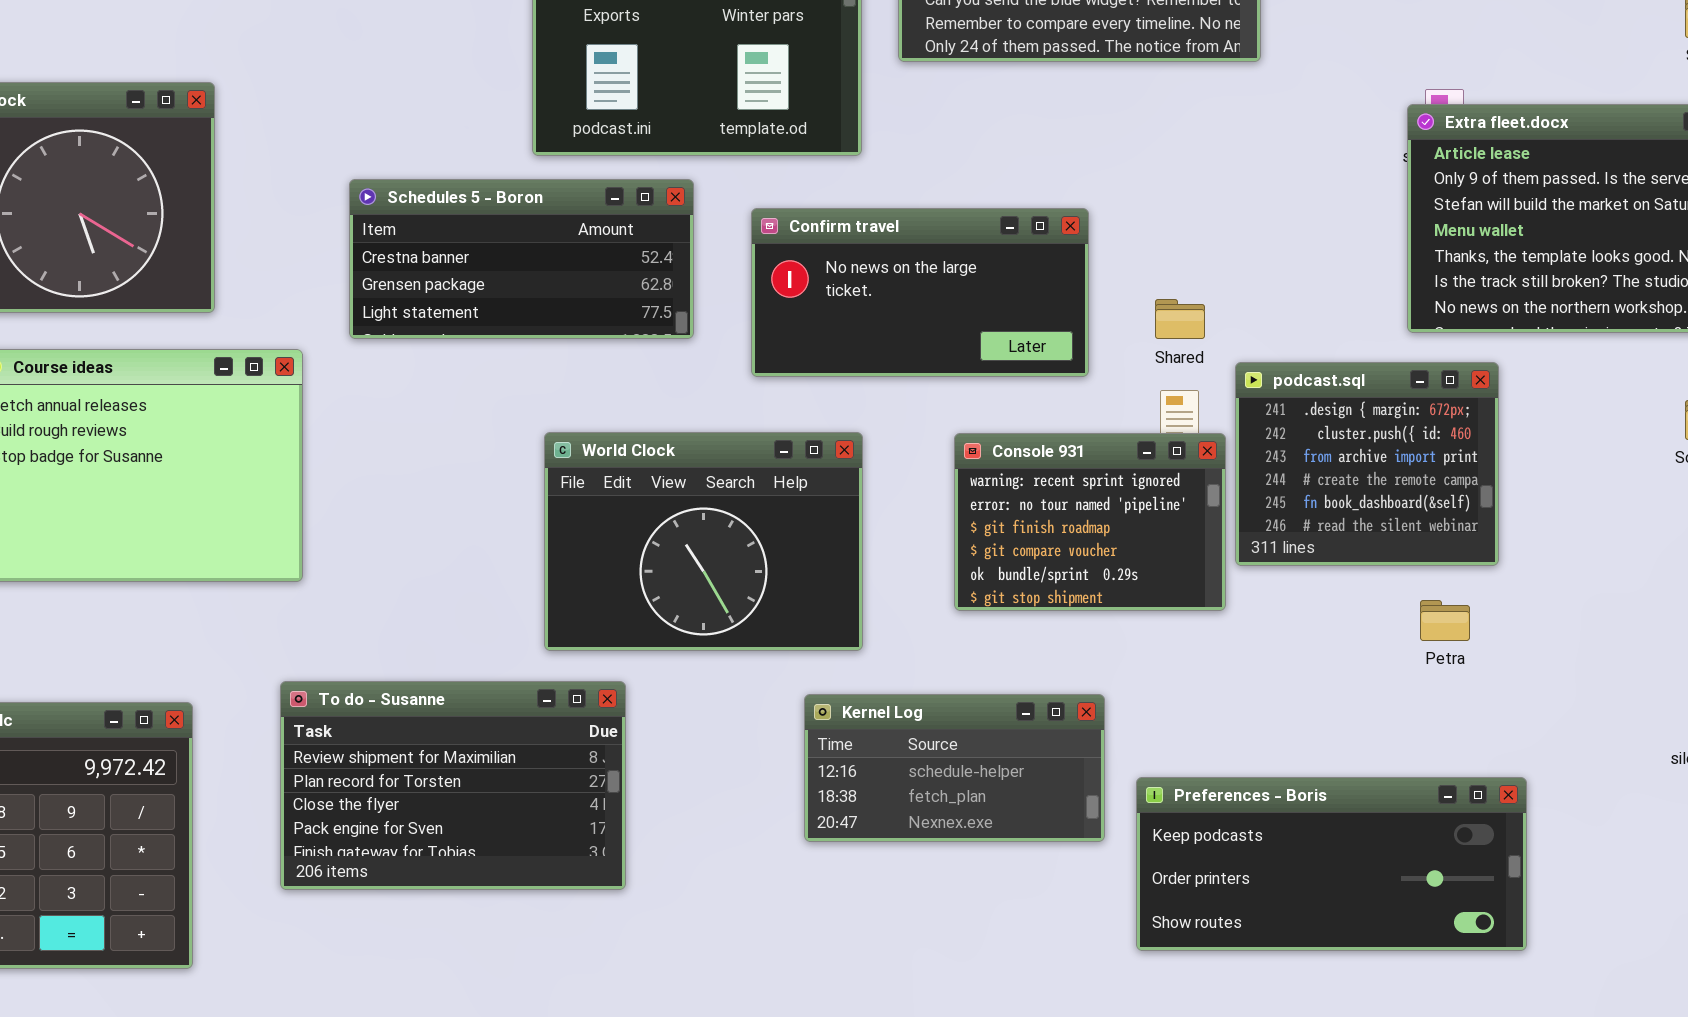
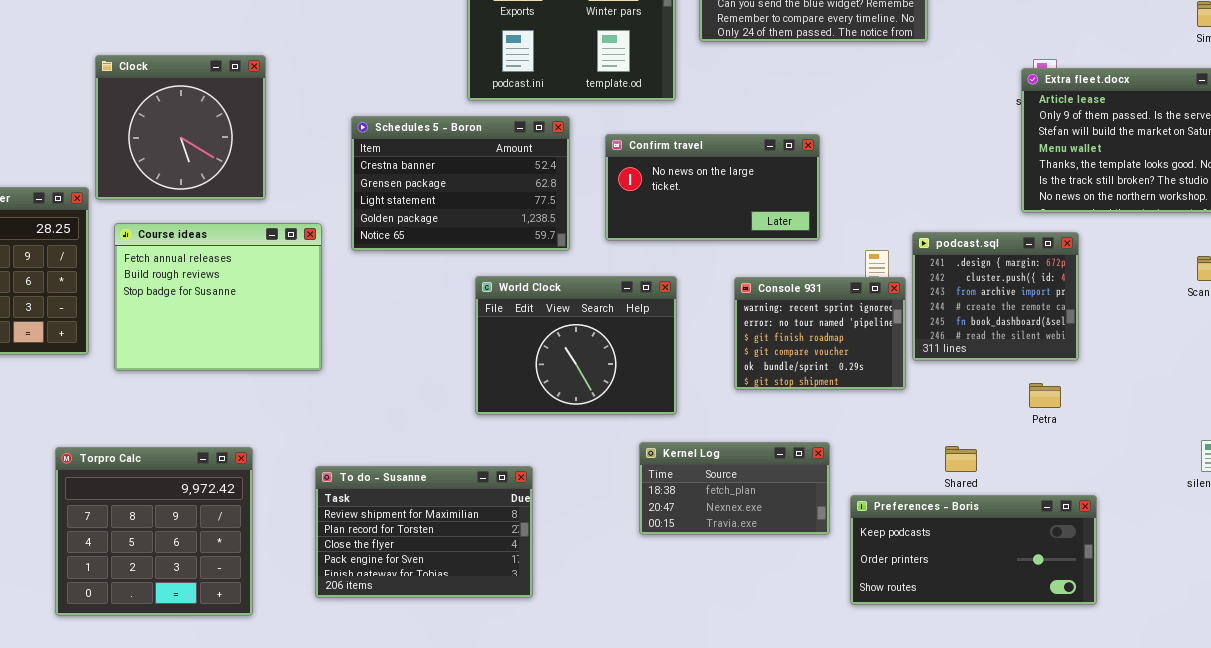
Schedules 5 - Boron: [349,179,694,339] -> [351,116,570,251], resized
Shared: [1155,299,1205,339] -> [945,446,977,472], moved
To do - Susanne: [280,681,626,890] -> [315,466,533,598], moved
Kernel Log: [804,694,1105,842] -> [639,442,830,535], scrolled down 1 row

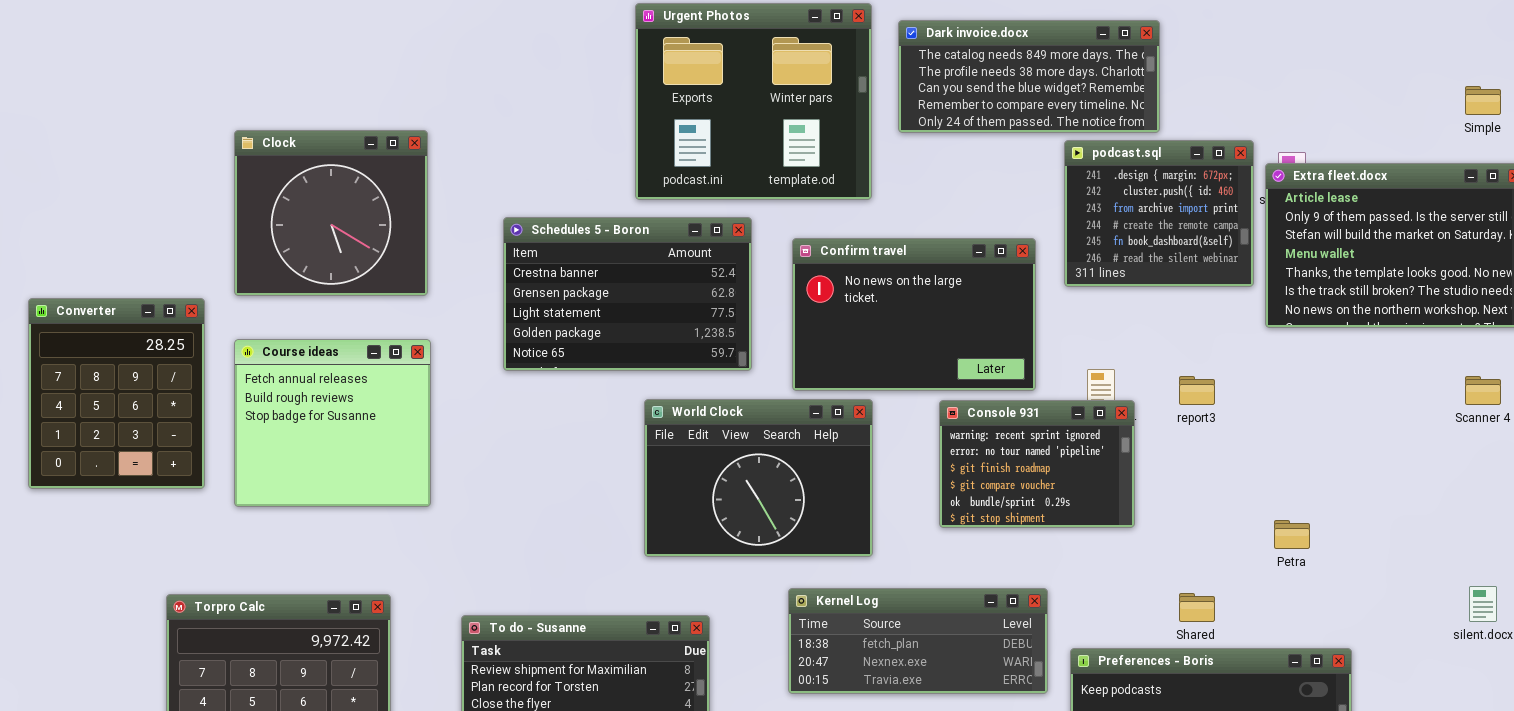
Clock: [95,55,266,200] -> [234,130,428,296], moved
Confirm travel: [605,134,820,241] -> [792,238,1036,391], resized
Course ideas: [114,223,322,371] -> [234,339,431,507], resized
podcast.sql: [912,232,1079,361] -> [1064,140,1254,287], moved
Kernel Log: [639,442,830,535] -> [788,588,1048,694], resized

